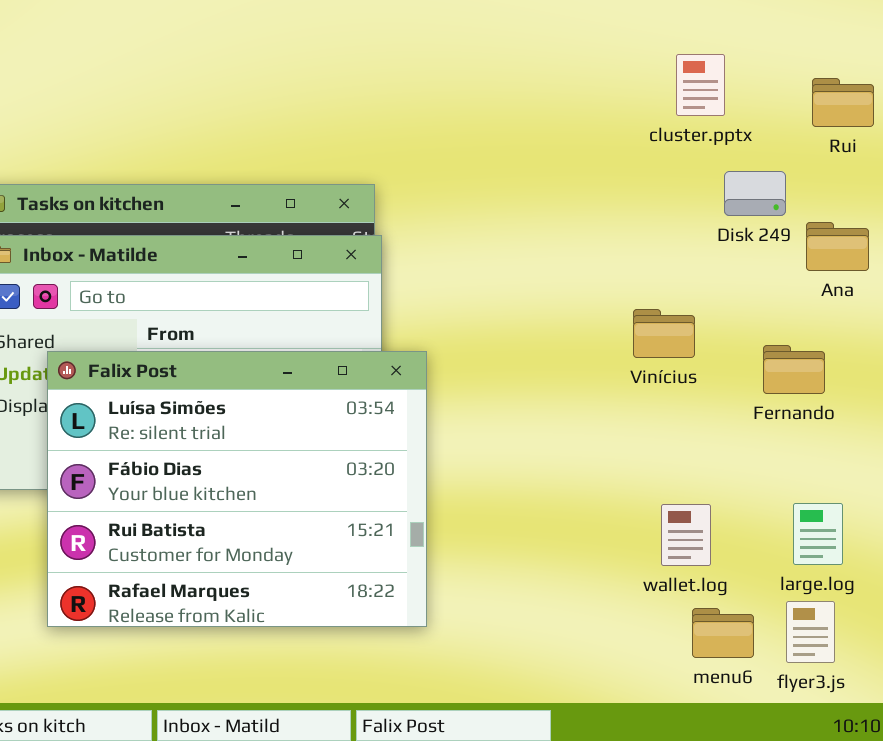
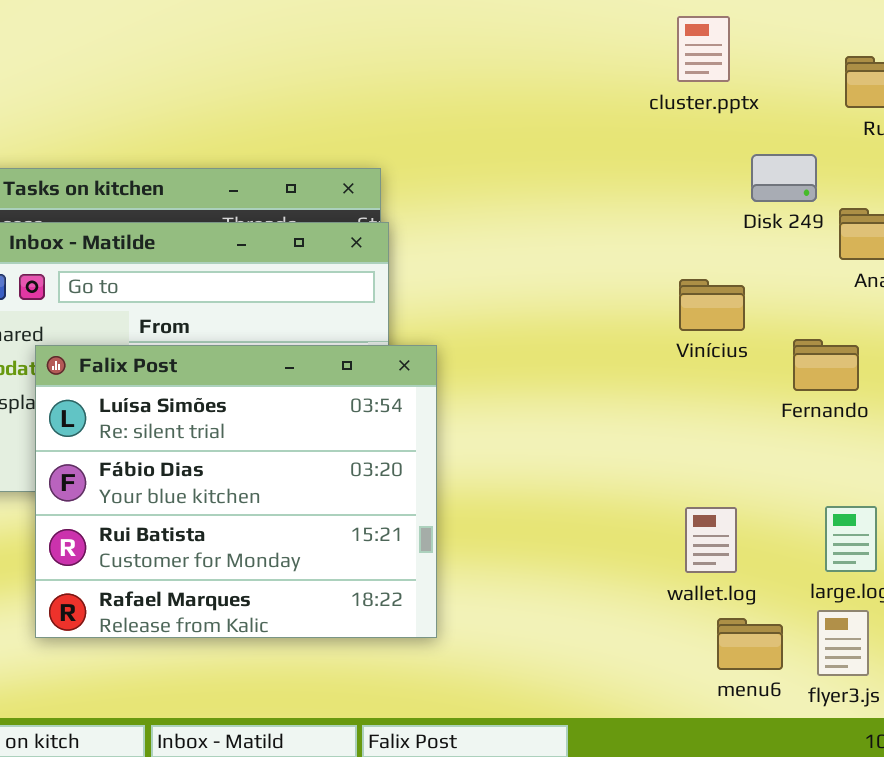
cluster.pptx: [676,54,725,116] -> [677,16,730,82], moved
Vinícius: [633,309,695,358] -> [679,279,745,331], moved

